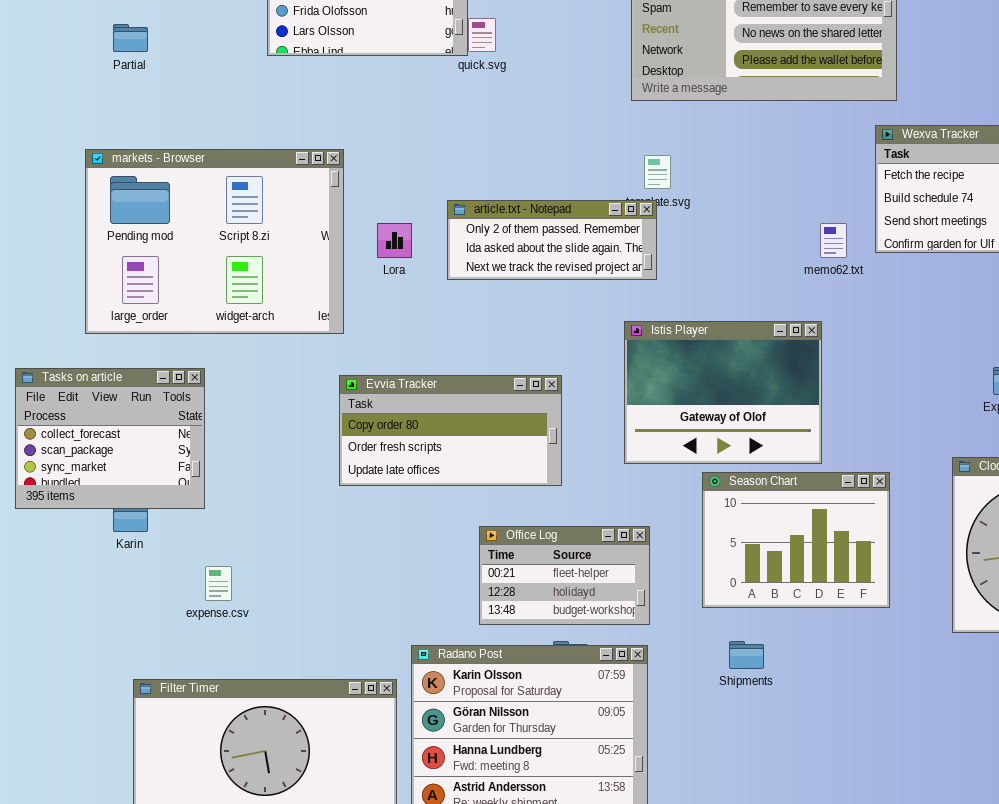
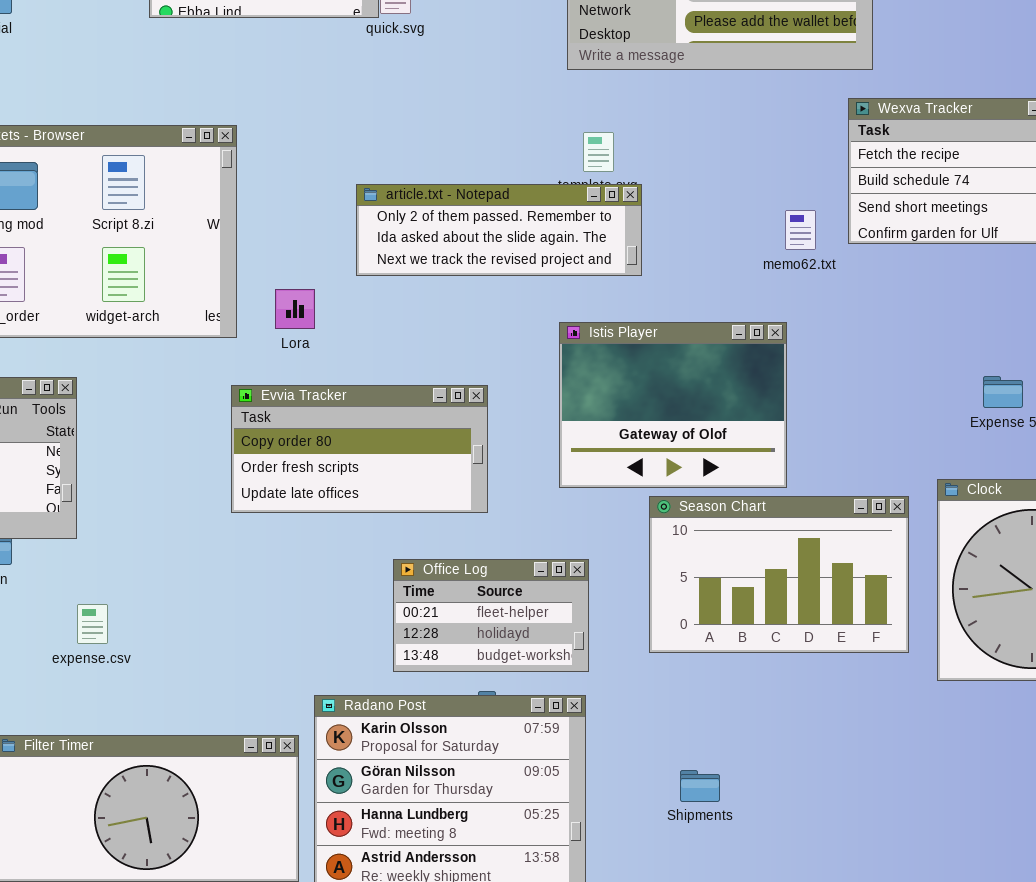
article.txt - Notepad: [447,200,657,280] -> [356,184,642,276], resized
Lora: [377,223,412,258] -> [275,289,315,329], moved
Season Chart: [702,472,890,608] -> [649,496,909,653], resized
Shipments: [729,641,764,669] -> [680,770,720,802], moved

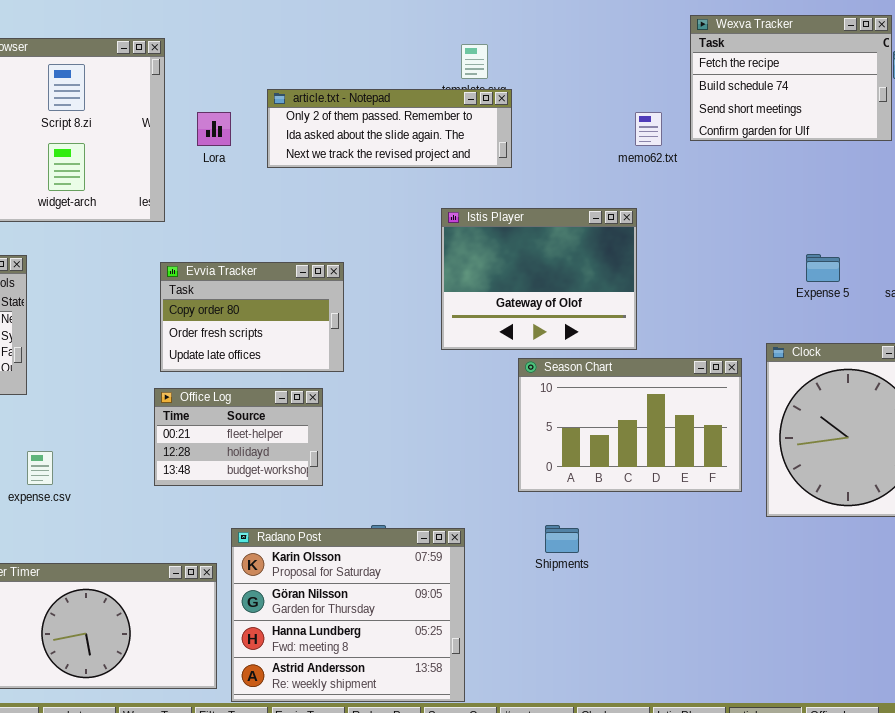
Lora: [275,289,315,329] -> [197,112,231,146], moved
Evvia Tracker: [231,385,488,513] -> [160,262,344,372], resized
Office Log: [393,559,589,672] -> [154,388,323,486], moved
Shipments: [680,770,720,802] -> [545,525,579,553], moved

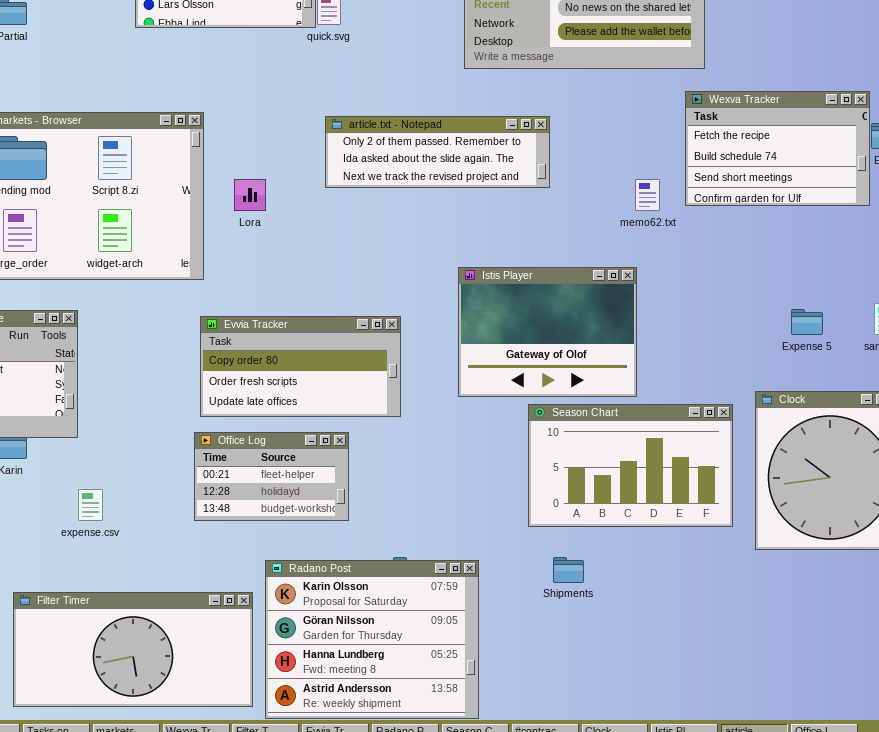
article.txt - Notepad: [267,89,512,168] -> [325,116,550,188], moved
Evvia Tracker: [160,262,344,372] -> [200,316,401,417], resized

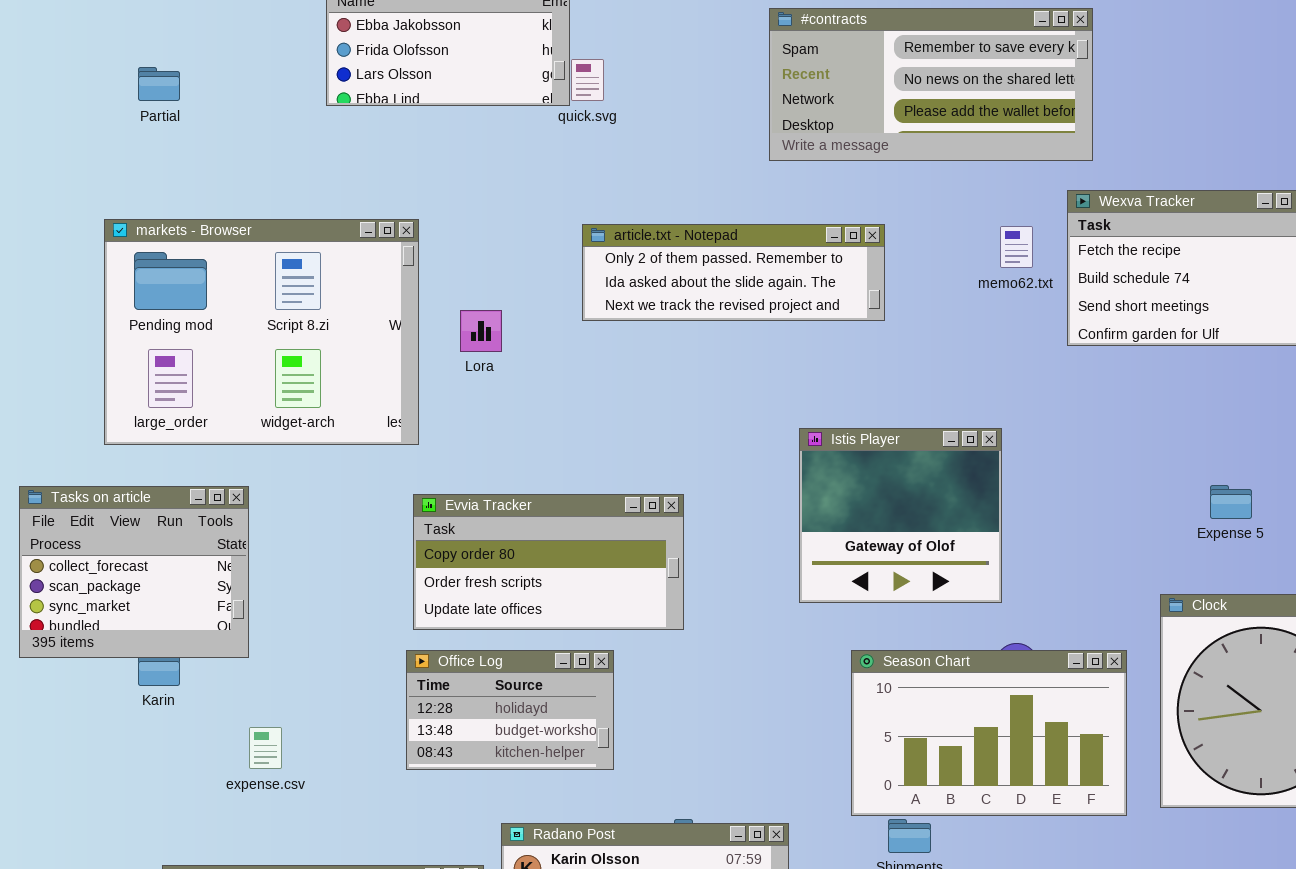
memo62.txt: [635,179,660,211] -> [1000,226,1033,268], moved
Istis Player: [458,267,637,397] -> [799,428,1002,603], resized
Season Chart: [528,404,733,527] -> [851,650,1127,816], moved
Office Log: [194,432,349,521] -> [406,650,614,770], scrolled down 1 row

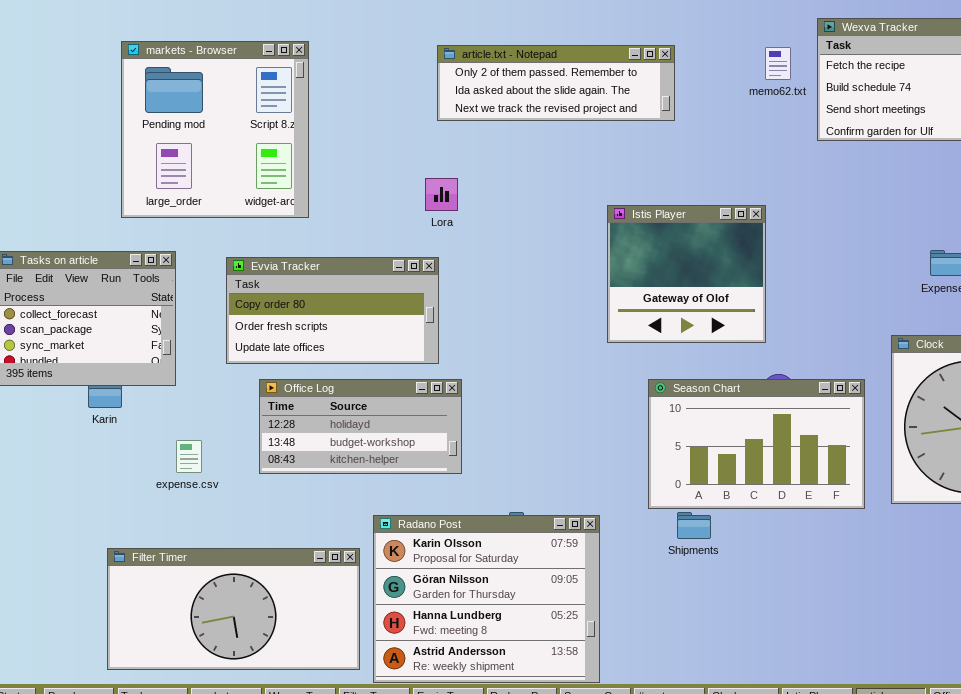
markets - Browser: [104,219,419,445] -> [121,41,309,218], resized
Lora: [460,310,502,352] -> [425,178,458,211], moved
Evvia Tracker: [413,494,684,630] -> [226,257,439,364], moved
Office Log: [406,650,614,770] -> [259,379,462,474], resized

